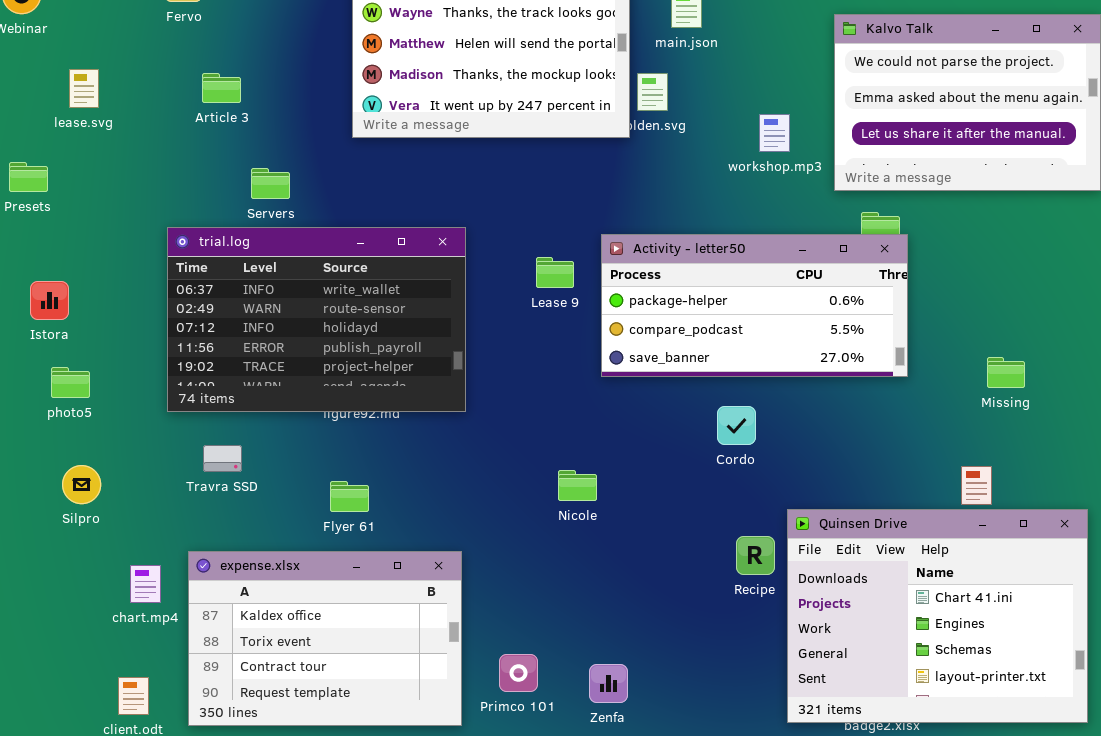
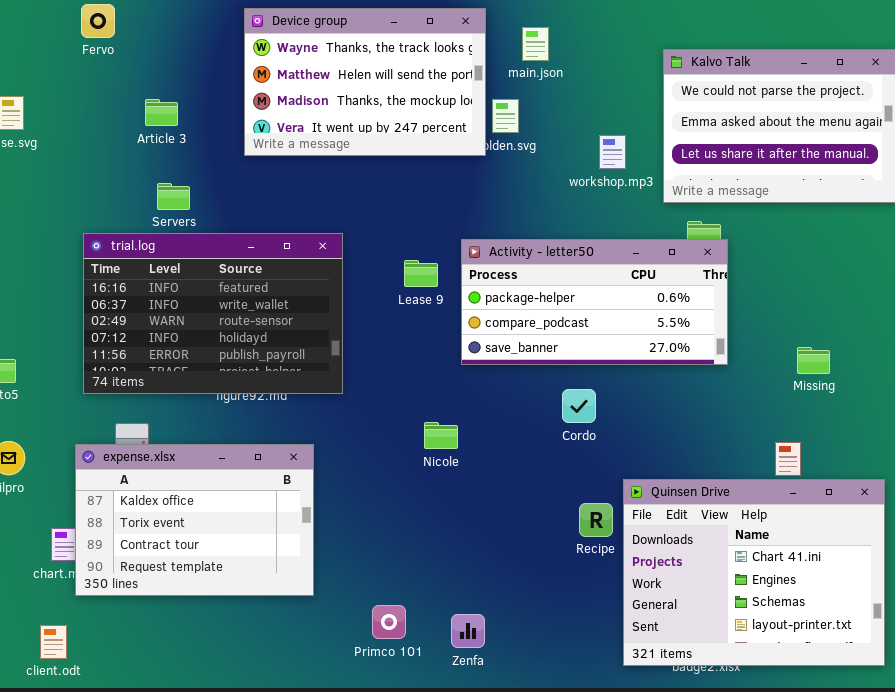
Article 3: [202,73,241,103] -> [145,99,178,126], moved
trial.log: [167,227,466,412] -> [83,233,343,394], scrolled up 1 row
Nicole: [558,470,597,501] -> [424,422,458,449], moved
expense.xlsx: [188,551,462,726] -> [75,444,314,596], moved

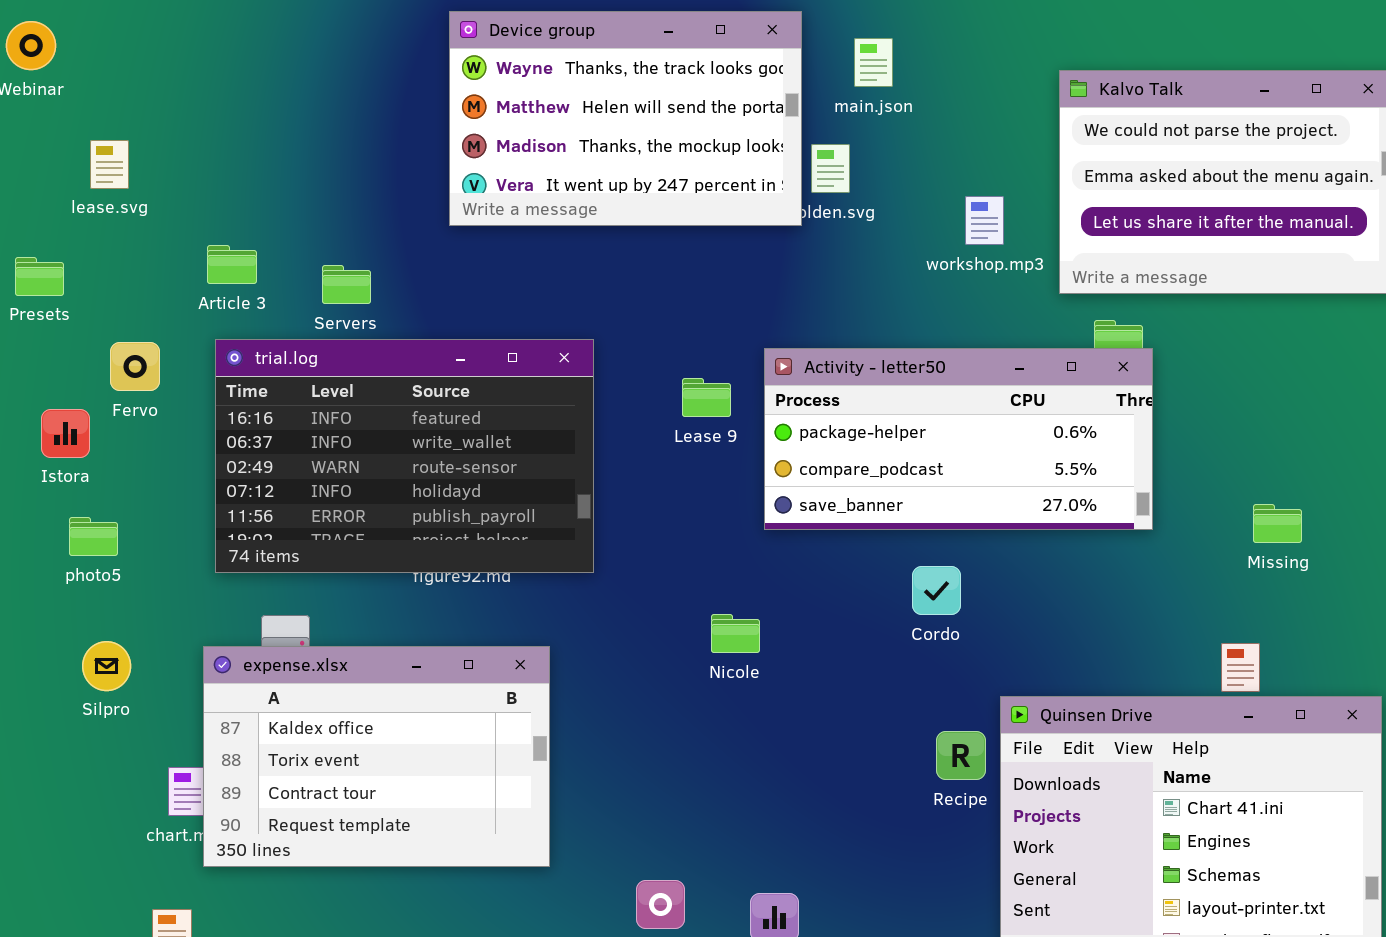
Fervo: [81,4,115,38] -> [110,342,160,391], moved
Article 3: [145,99,178,126] -> [207,245,257,284], moved

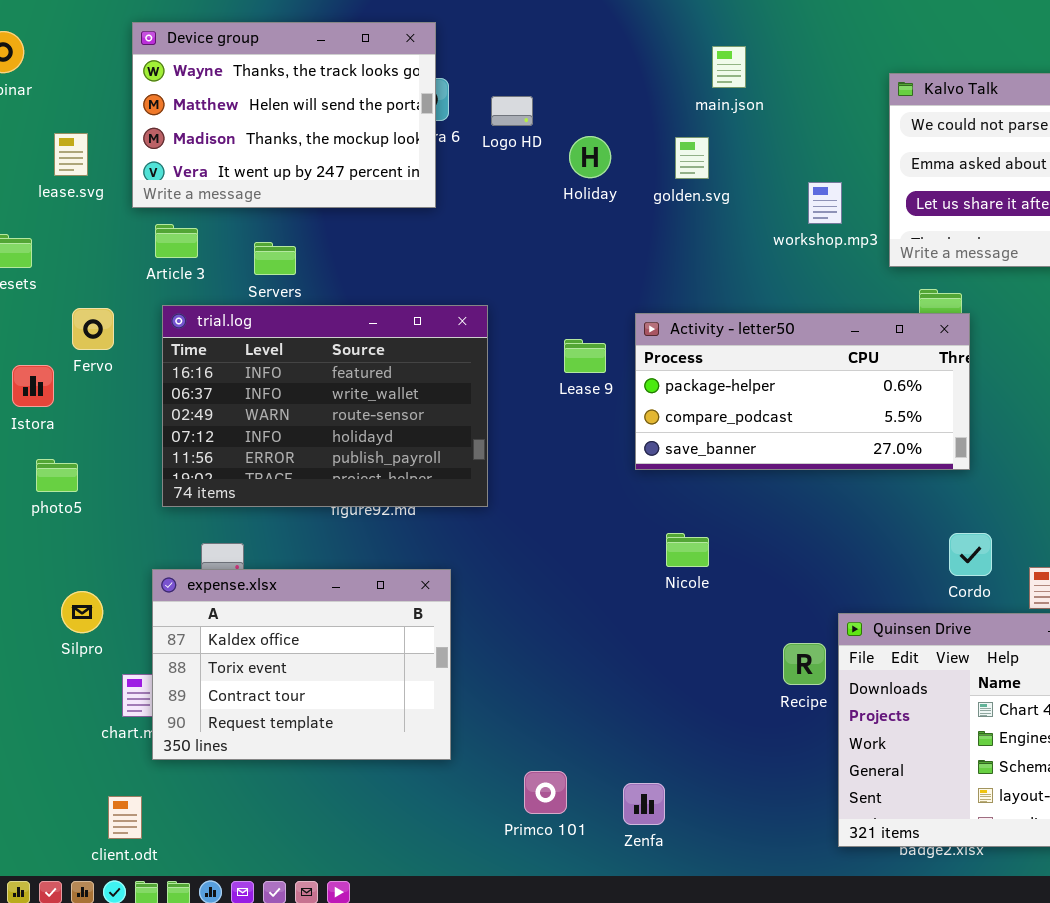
Device group: [449,11,802,226] -> [132,22,436,208], moved
Cordo: [912,566,961,615] -> [949,533,992,576], moved
Nicole: [711,614,760,653] -> [666,533,709,567], moved
Silpro: [82,641,131,691] -> [61,591,103,633], moved

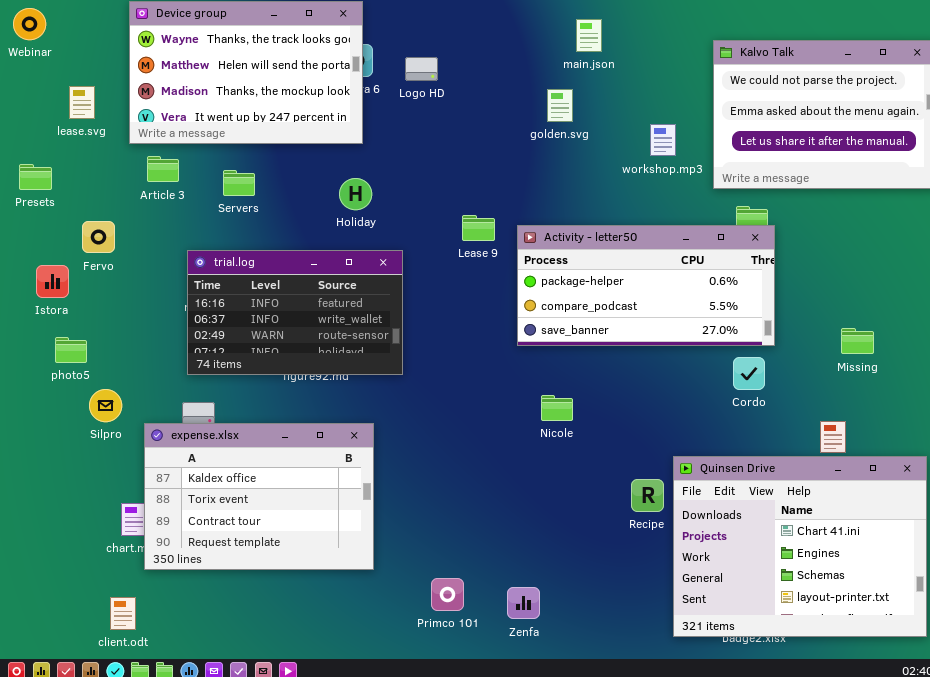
Holiday: [569,136,611,178] -> [339,178,372,210], moved
trial.log: [162,305,488,507] -> [187,250,403,375], resized
Lease 9: [564,339,606,373] -> [462,215,495,241], moved
Cordo: [949,533,992,576] -> [733,357,765,390], moved
Silpro: [61,591,103,633] -> [89,389,122,422], moved

